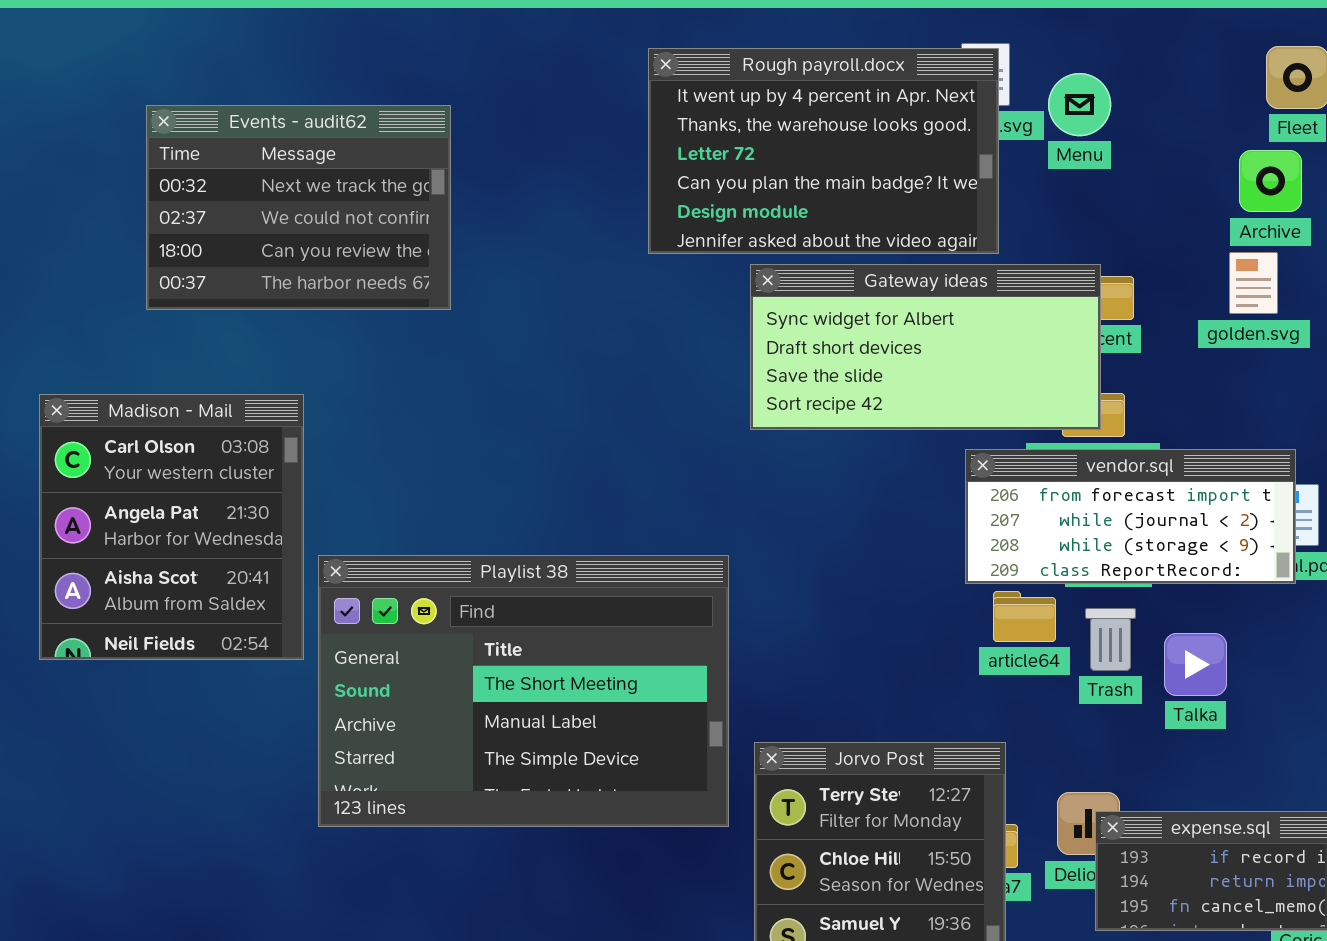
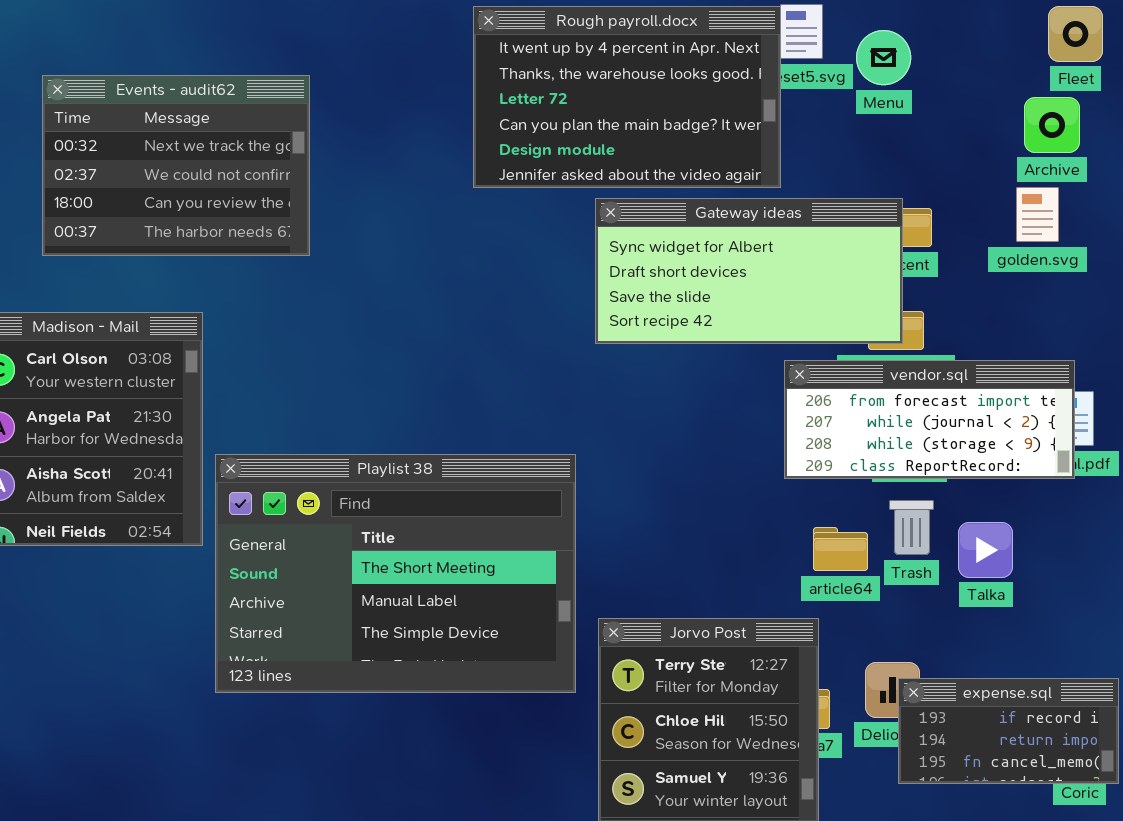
Rough payroll.docx: [648,48,999,254] -> [473,6,781,188], moved
Events - audit62: [146,105,451,310] -> [42,75,310,256], moved
article64: [993,591,1056,642] -> [813,527,868,571], moved

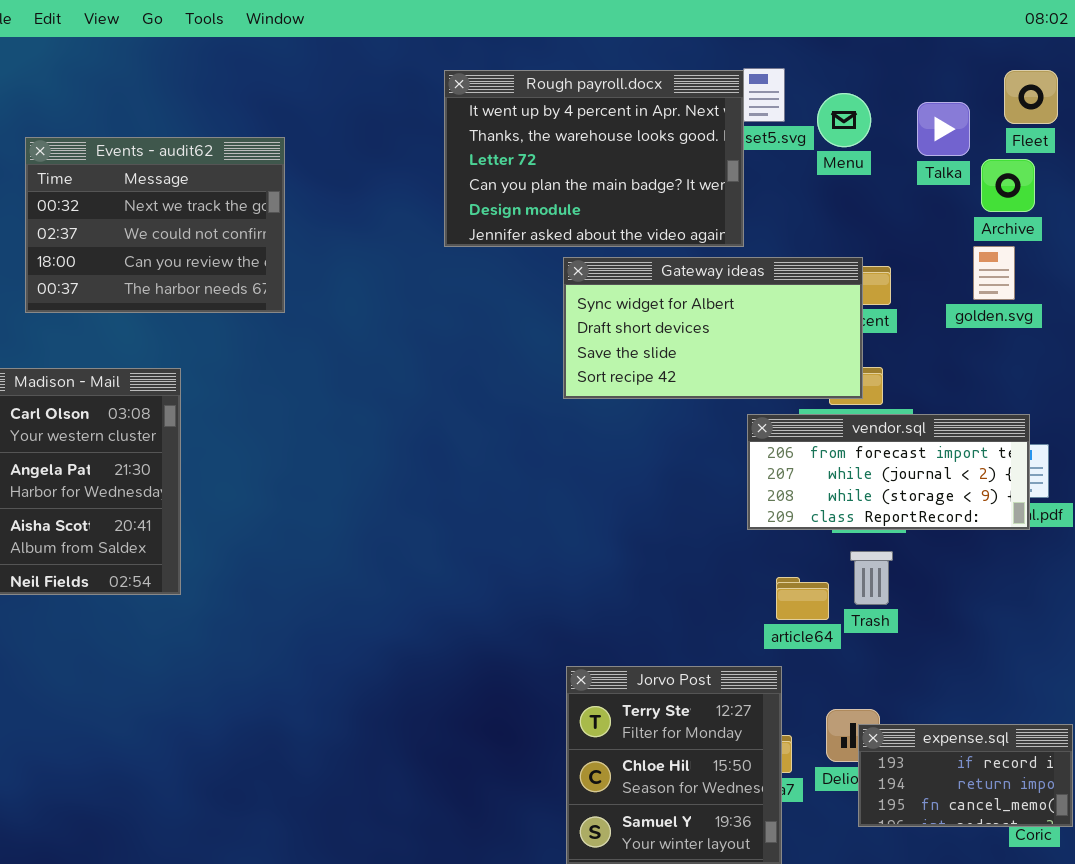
Playlist 38: [215,454,576,693] -> none, closed
Talka: [958,522,1013,578] -> [917,102,970,156], moved

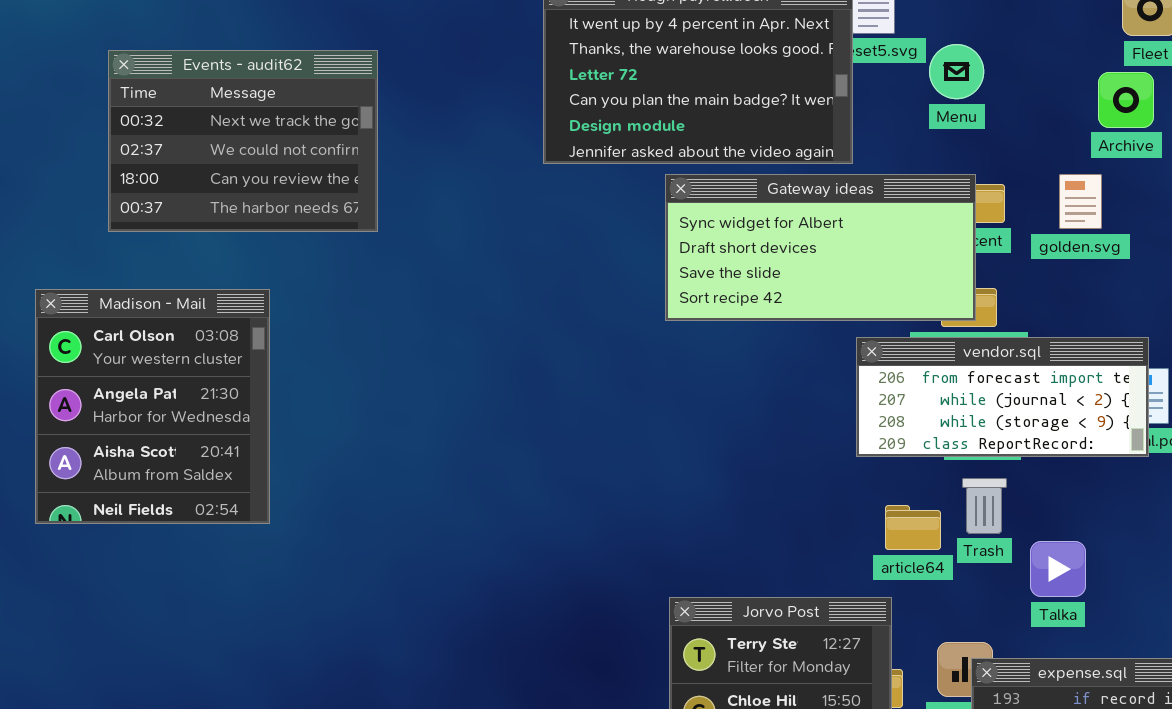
Menu: [817,93,871,147] -> [929,44,984,99], moved
Talka: [917,102,970,156] -> [1030,541,1086,597], moved
golden.svg: [973,246,1015,300] -> [1059,174,1102,229], moved

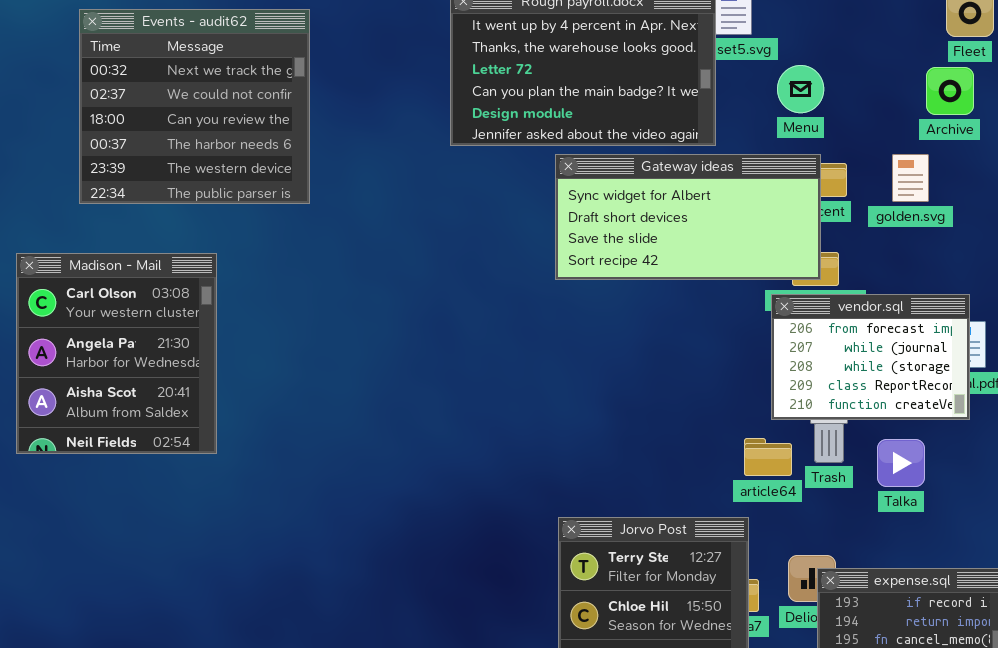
Menu: [929,44,984,99] -> [777,65,824,113], moved
Events - audit62: [108,50,378,232] -> [79,9,310,204], resized
vendor.sql: [856,337,1149,457] -> [771,294,970,420], resized
Talka: [1030,541,1086,597] -> [877,439,925,487], moved

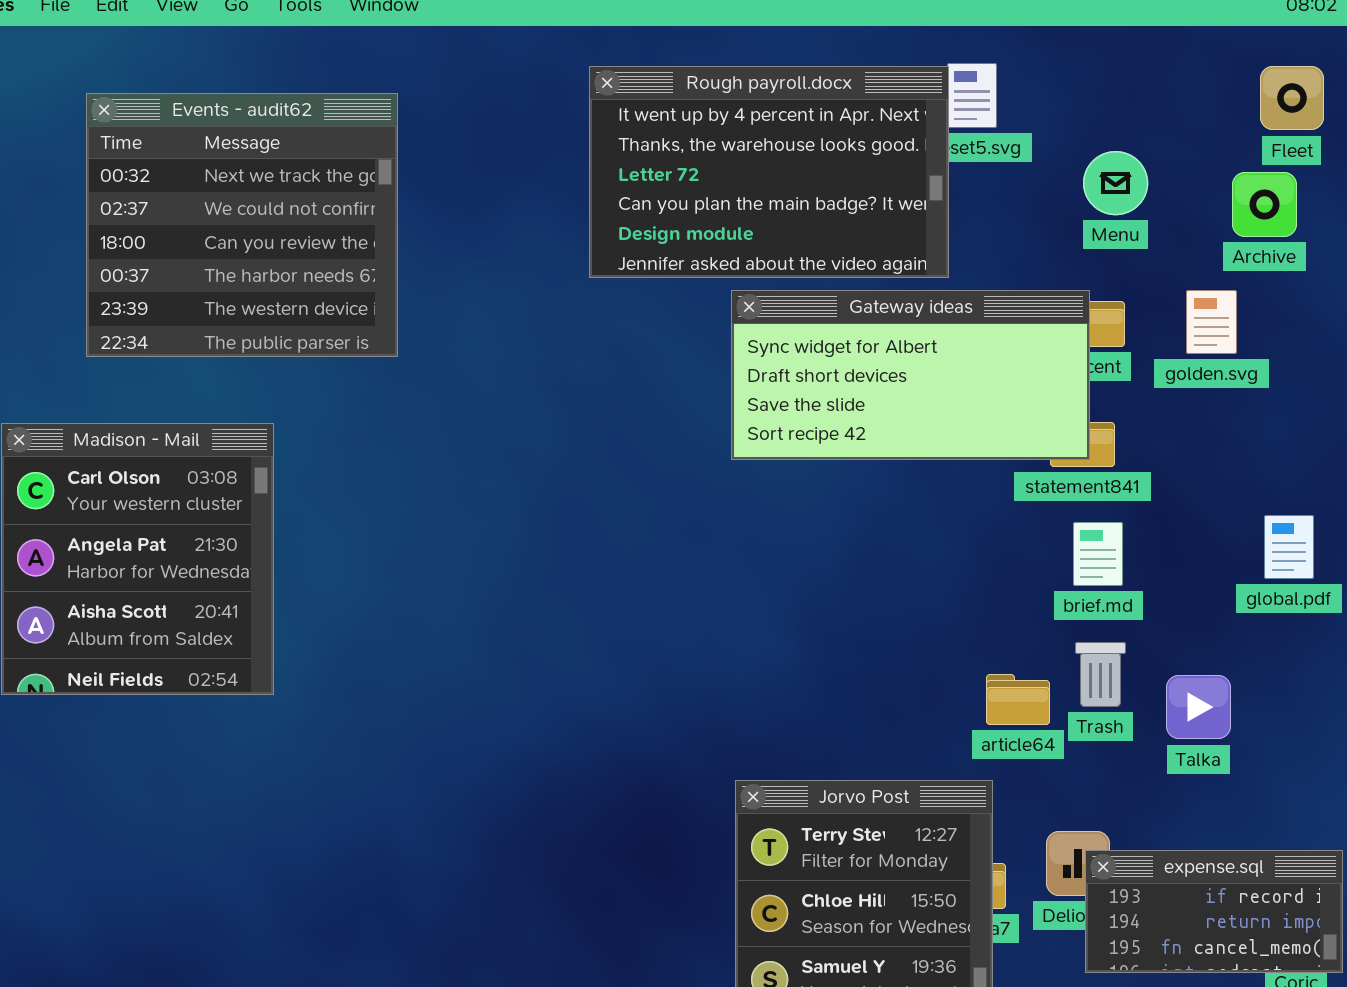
Menu: [777,65,824,113] -> [1083,151,1148,215], moved
vendor.sql: [771,294,970,420] -> none, closed

